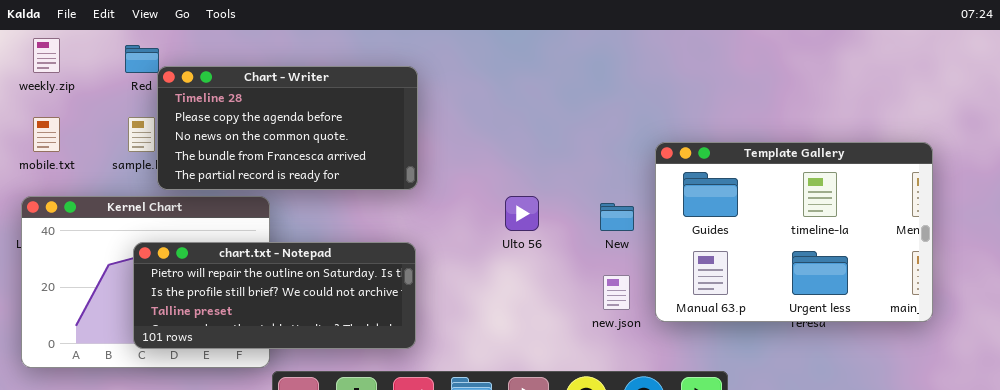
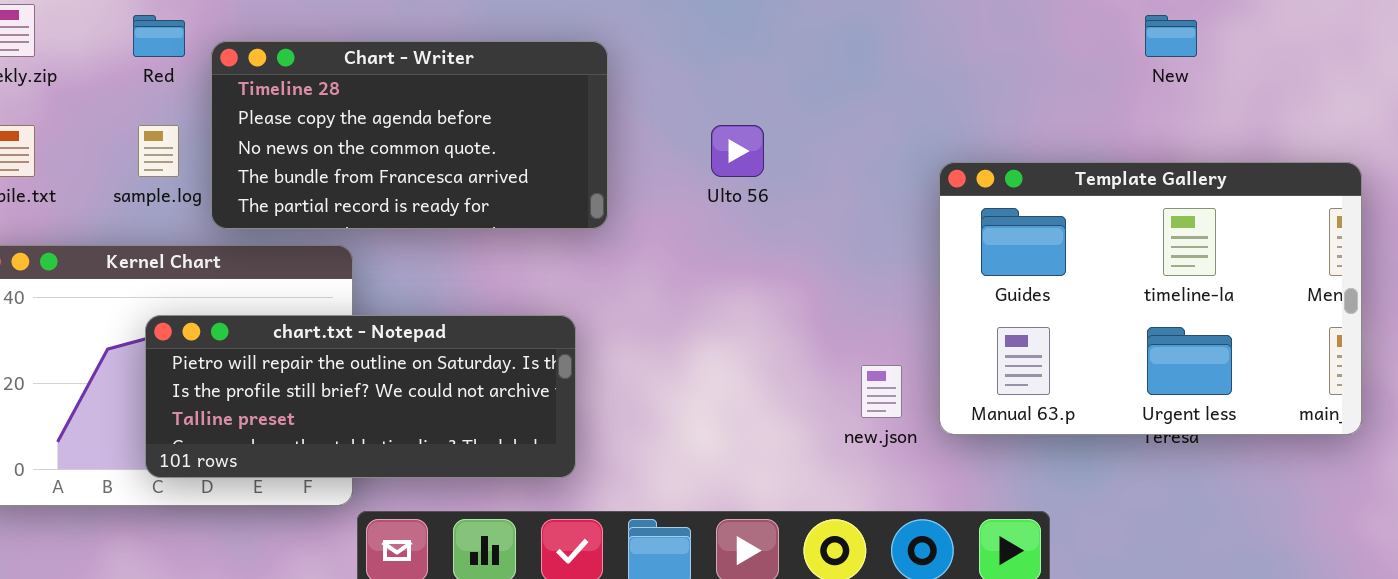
Chart - Writer: [157,66,418,190] -> [211,41,608,229], moved
Ulto 56: [505,196,539,231] -> [711,125,764,177], moved
New: [600,203,634,231] -> [1145,15,1197,57], moved

